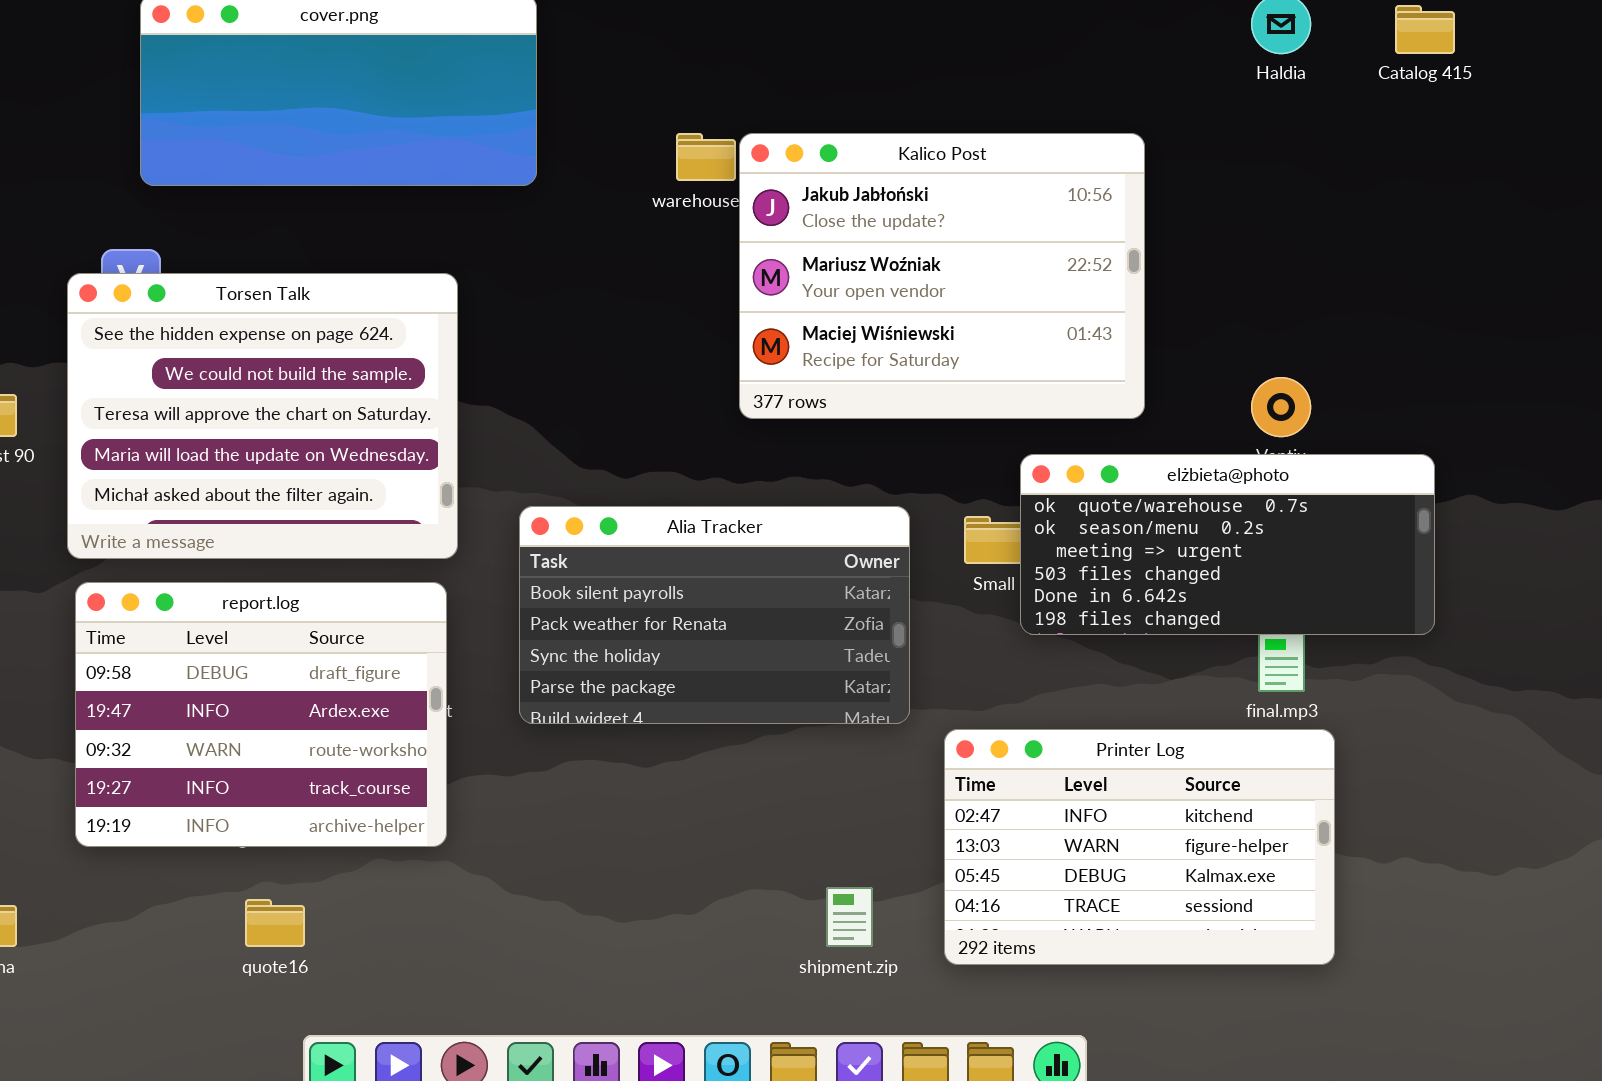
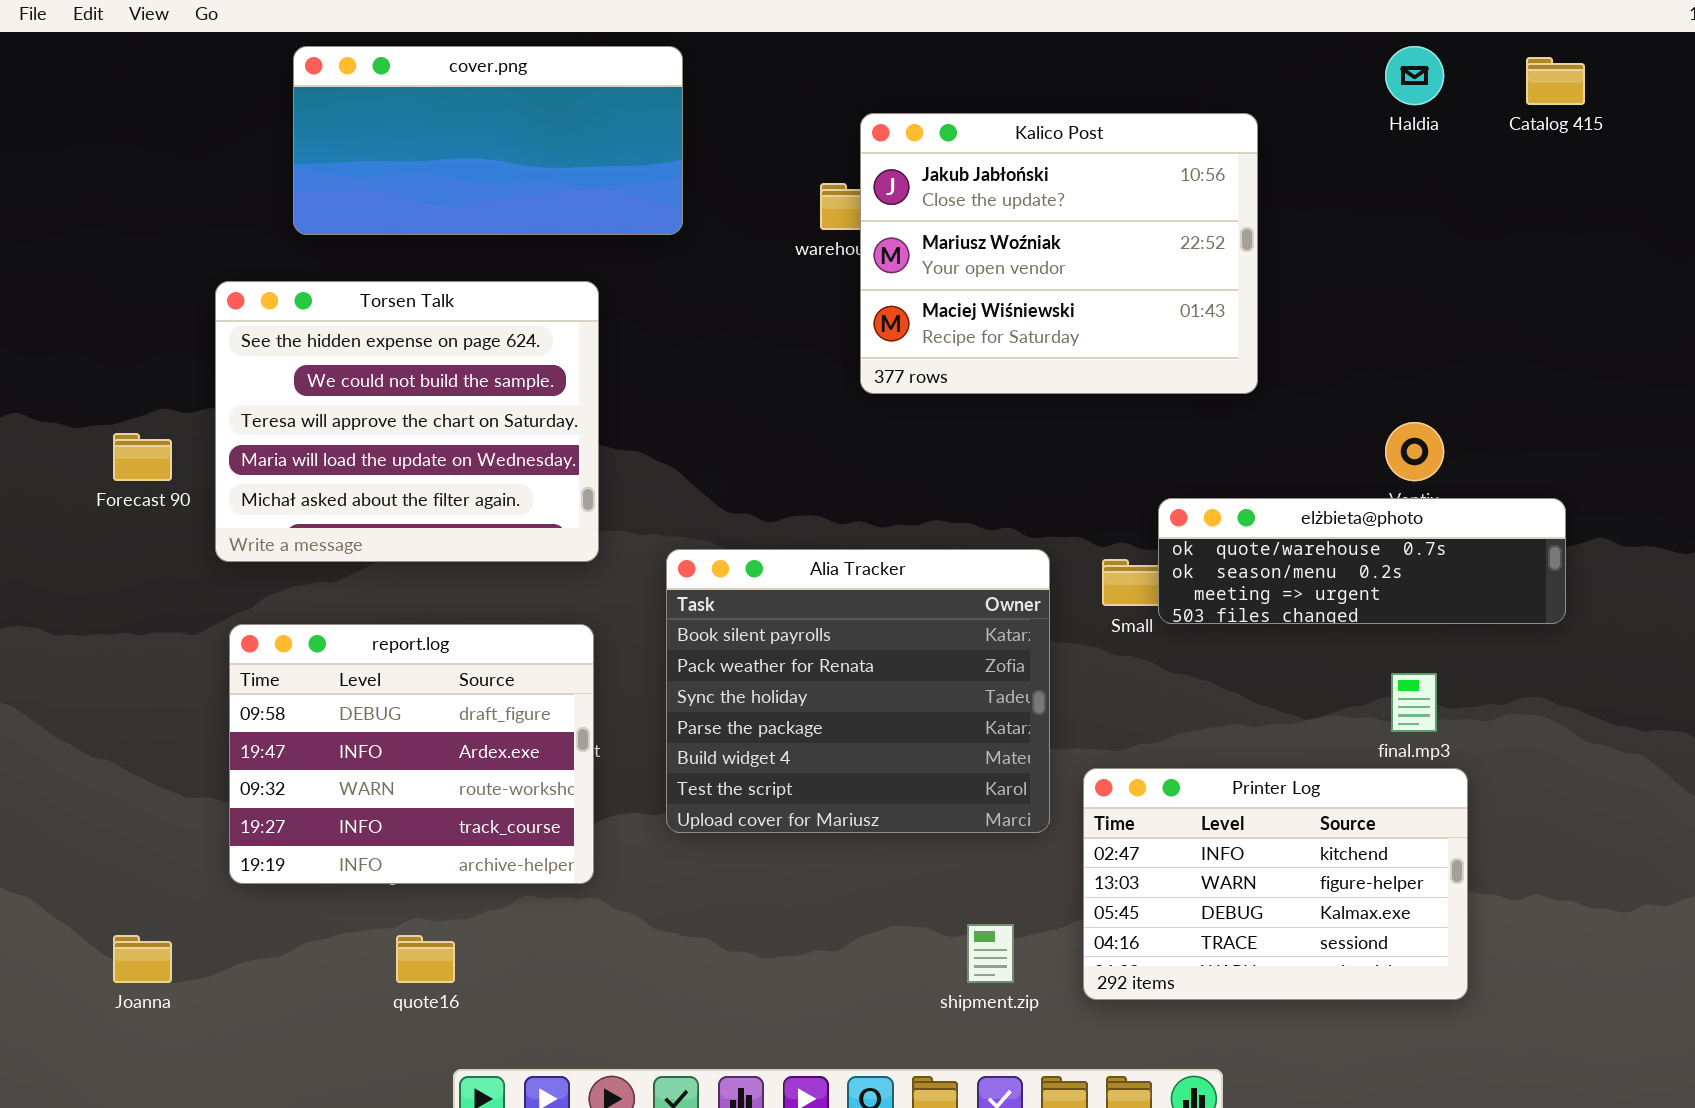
Kalico Post: [739,133,1145,419] -> [860,113,1258,394], moved
Torsen Talk: [67,273,458,559] -> [215,281,599,562], moved
elżbieta@photo: [1020,454,1435,635] -> [1158,498,1566,624], resized
Alia Tracker: [519,506,910,724] -> [666,549,1050,833], resized

